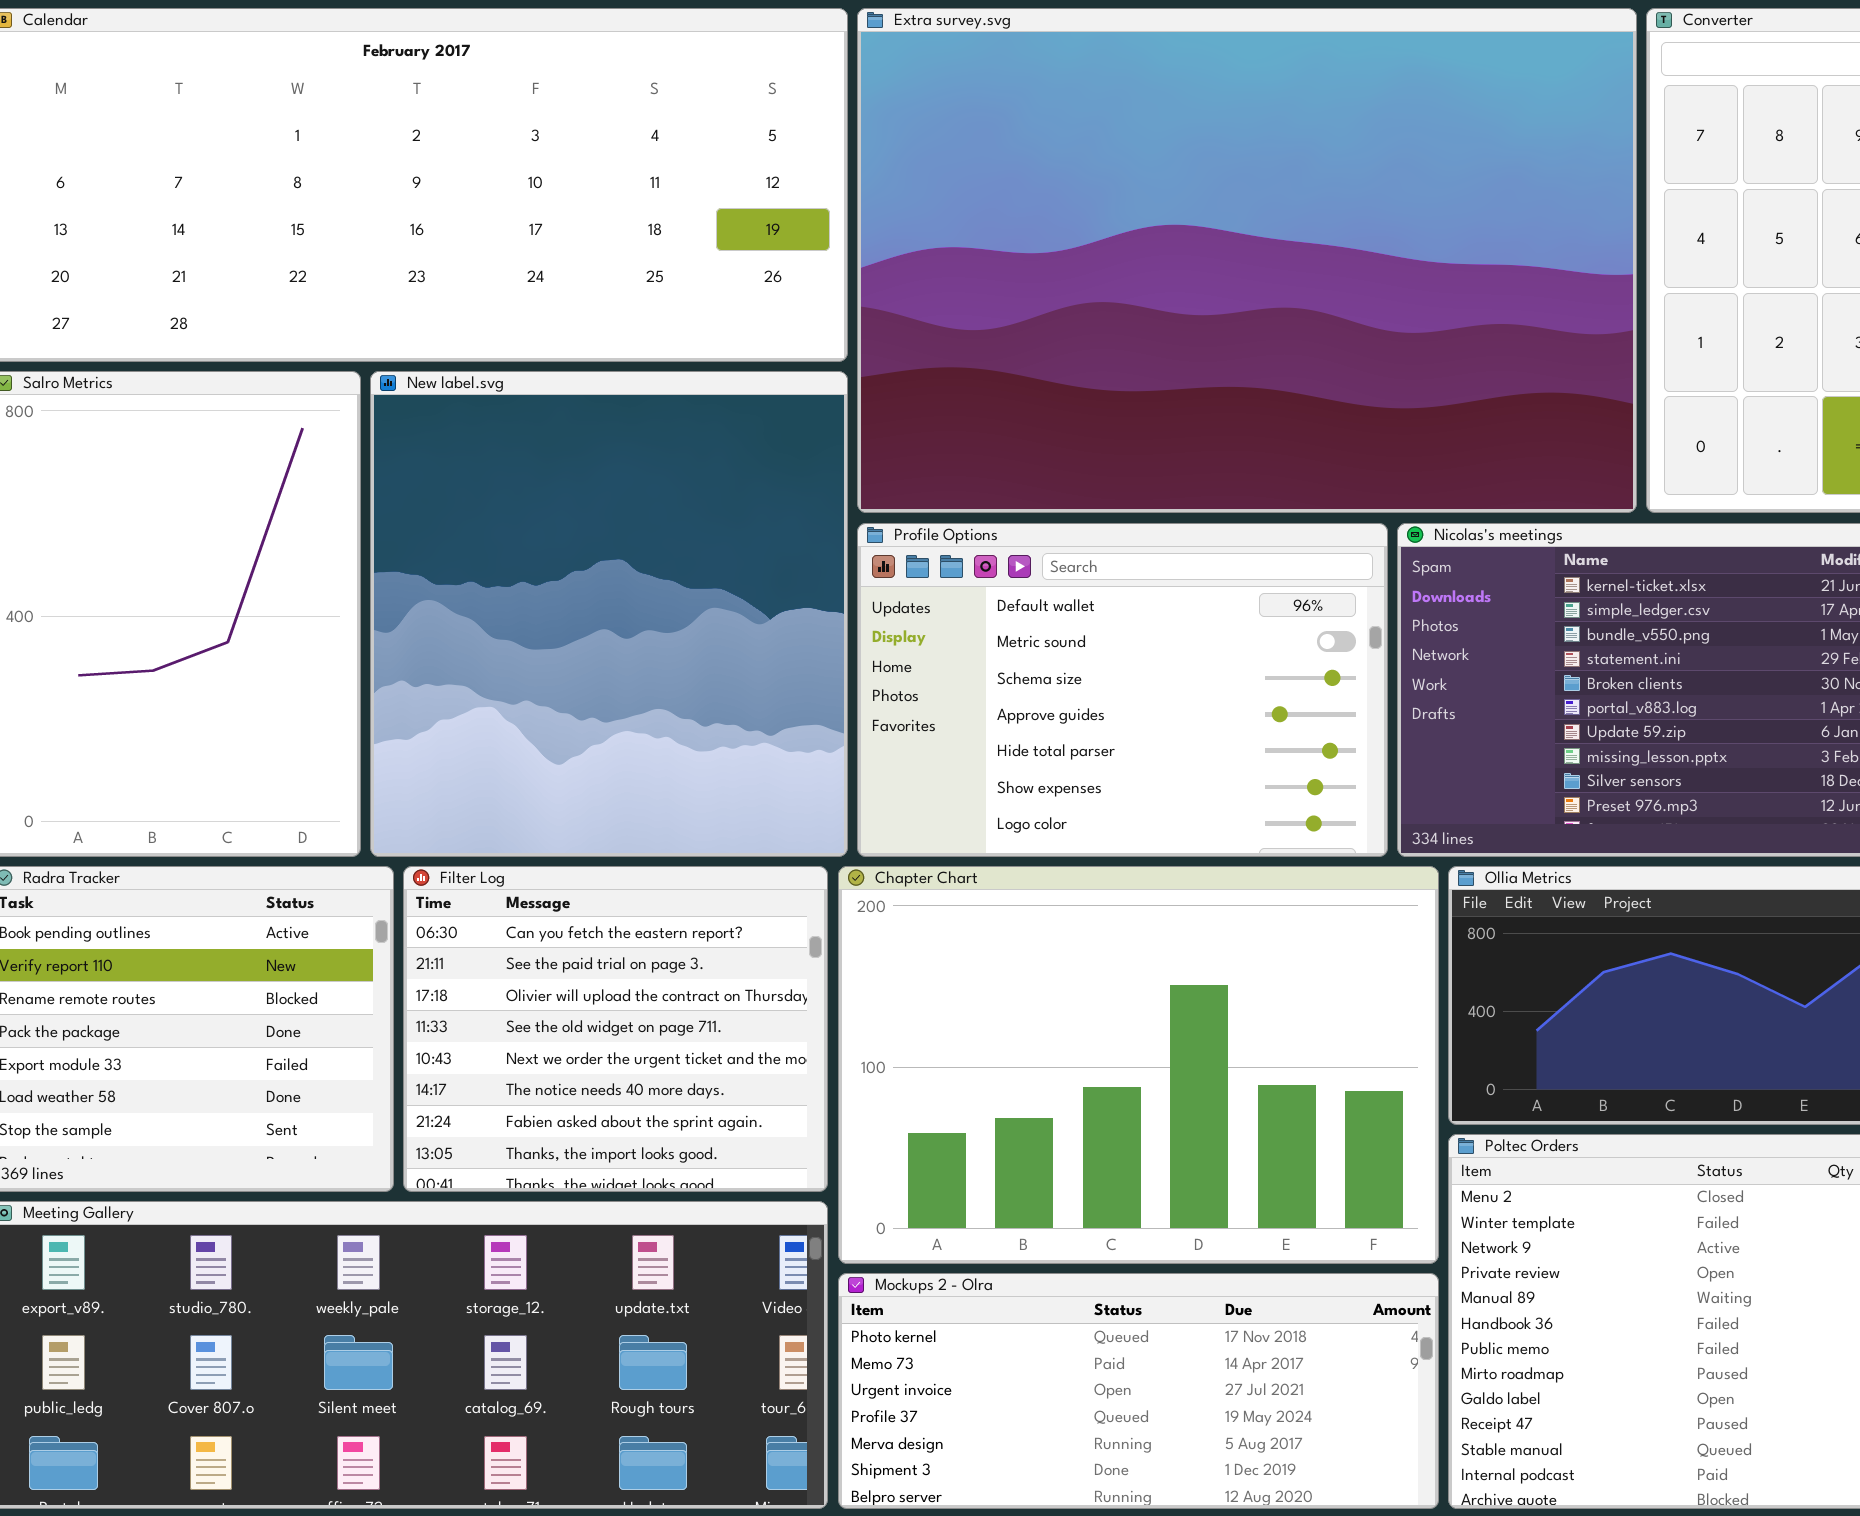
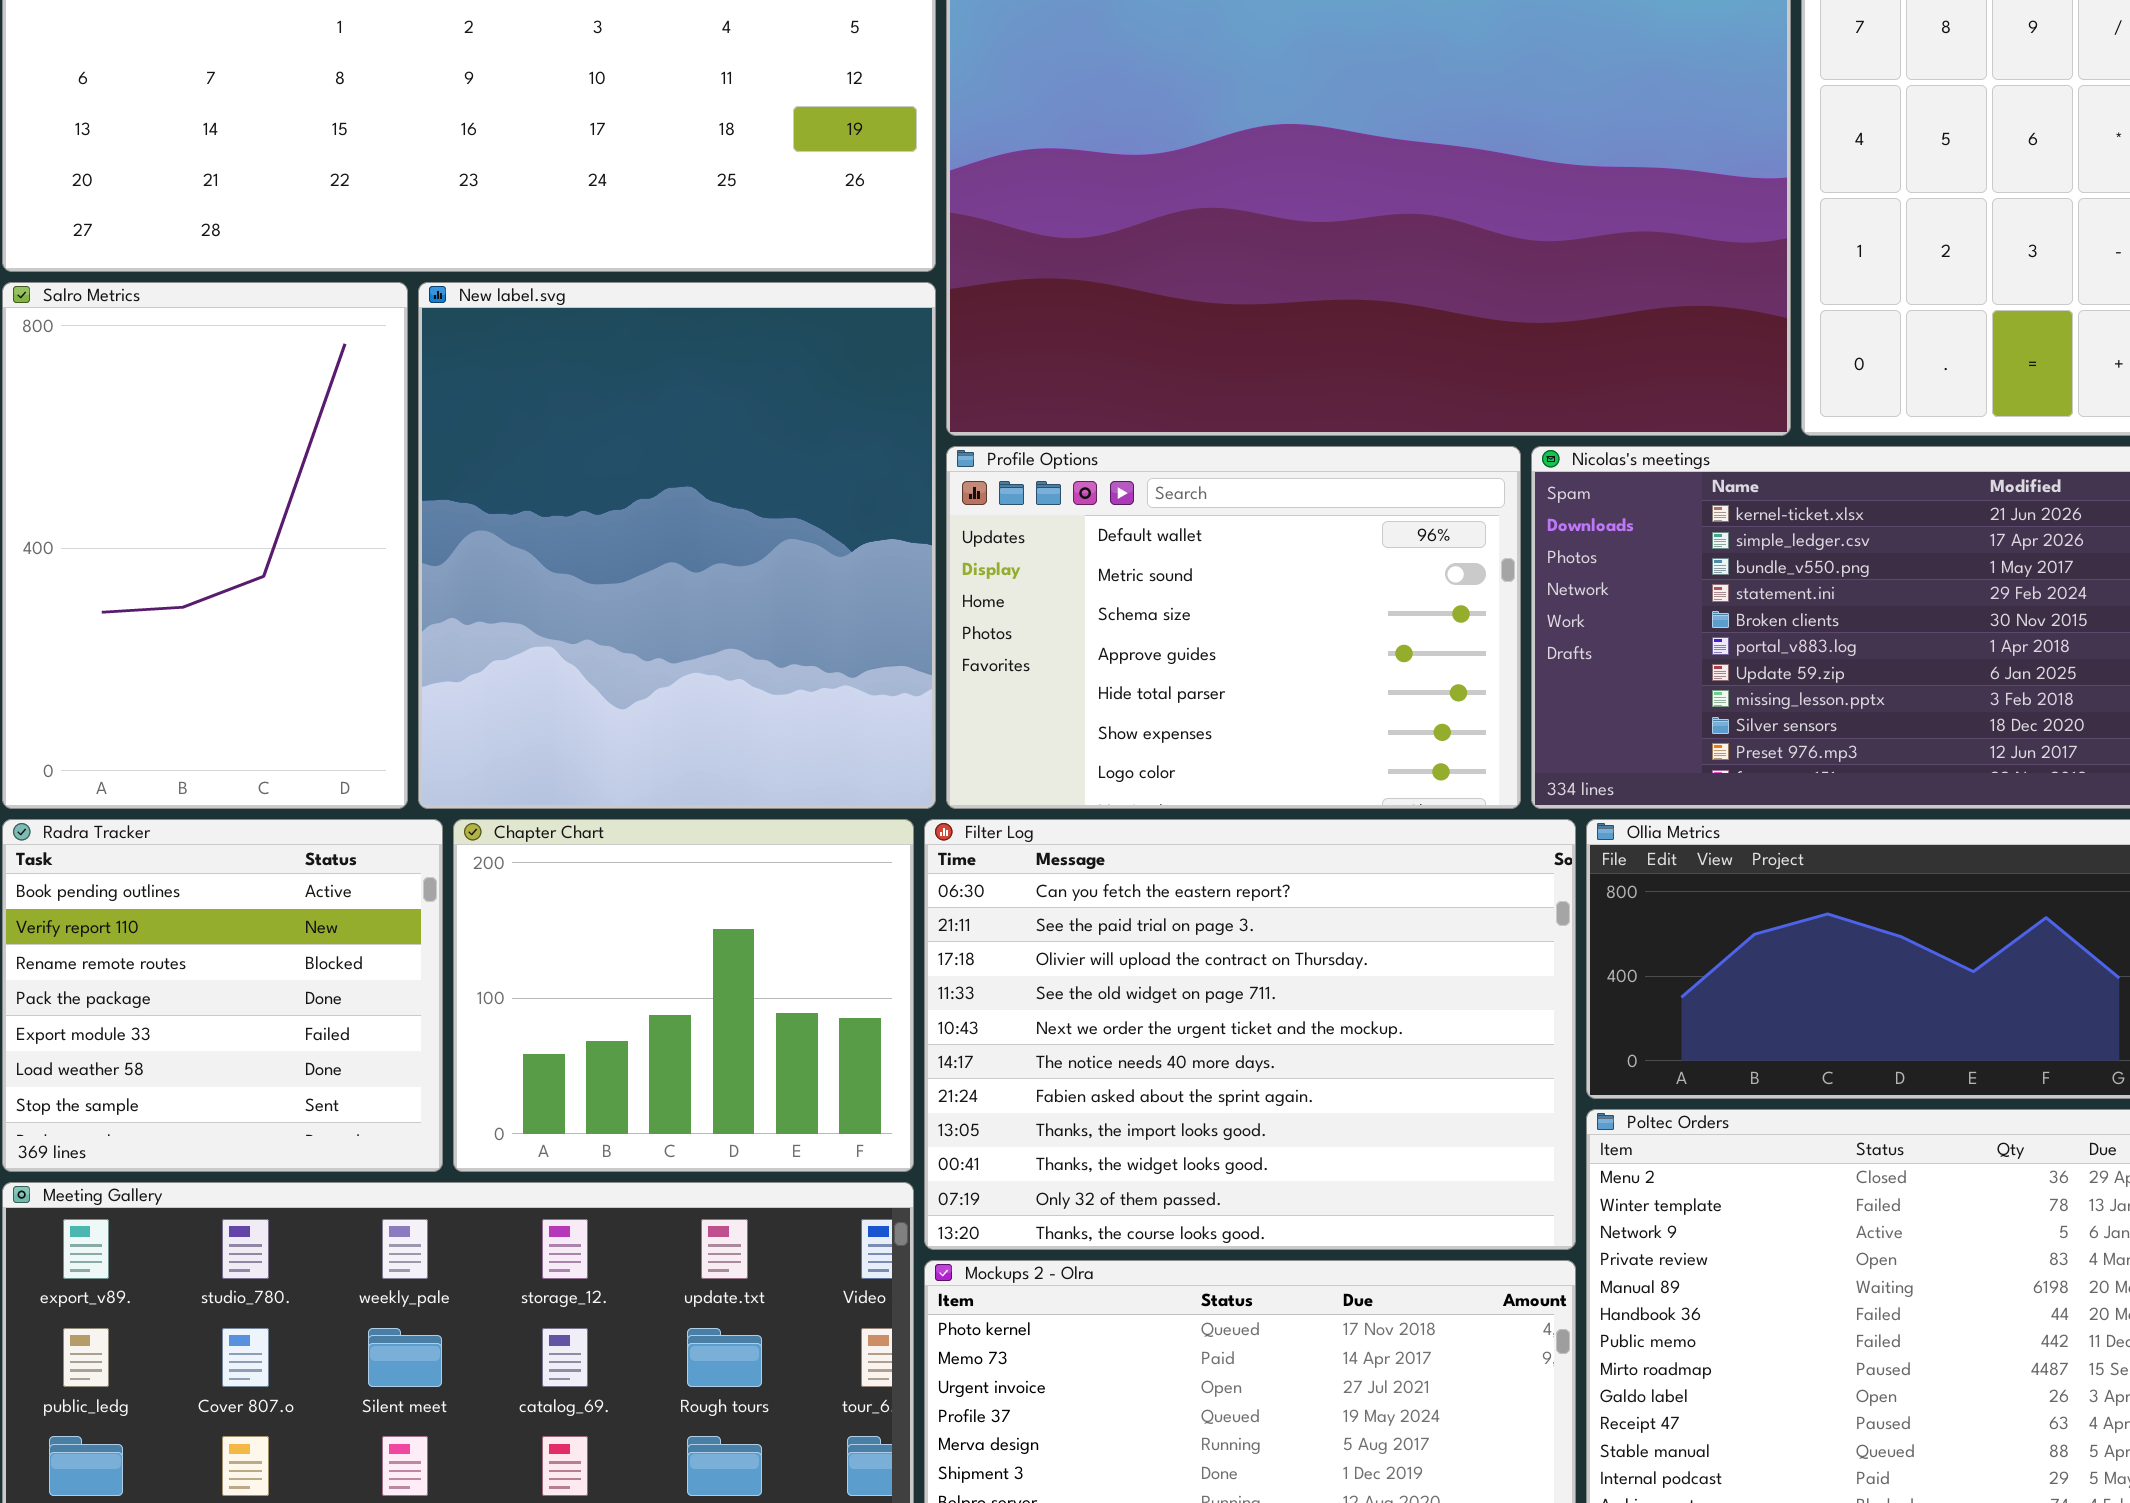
Filter Log: [403,866,828,1192] -> [924,819,1576,1250], moved, resized
Chapter Chart: [838,866,1439,1264] -> [453,819,914,1172], moved, resized

